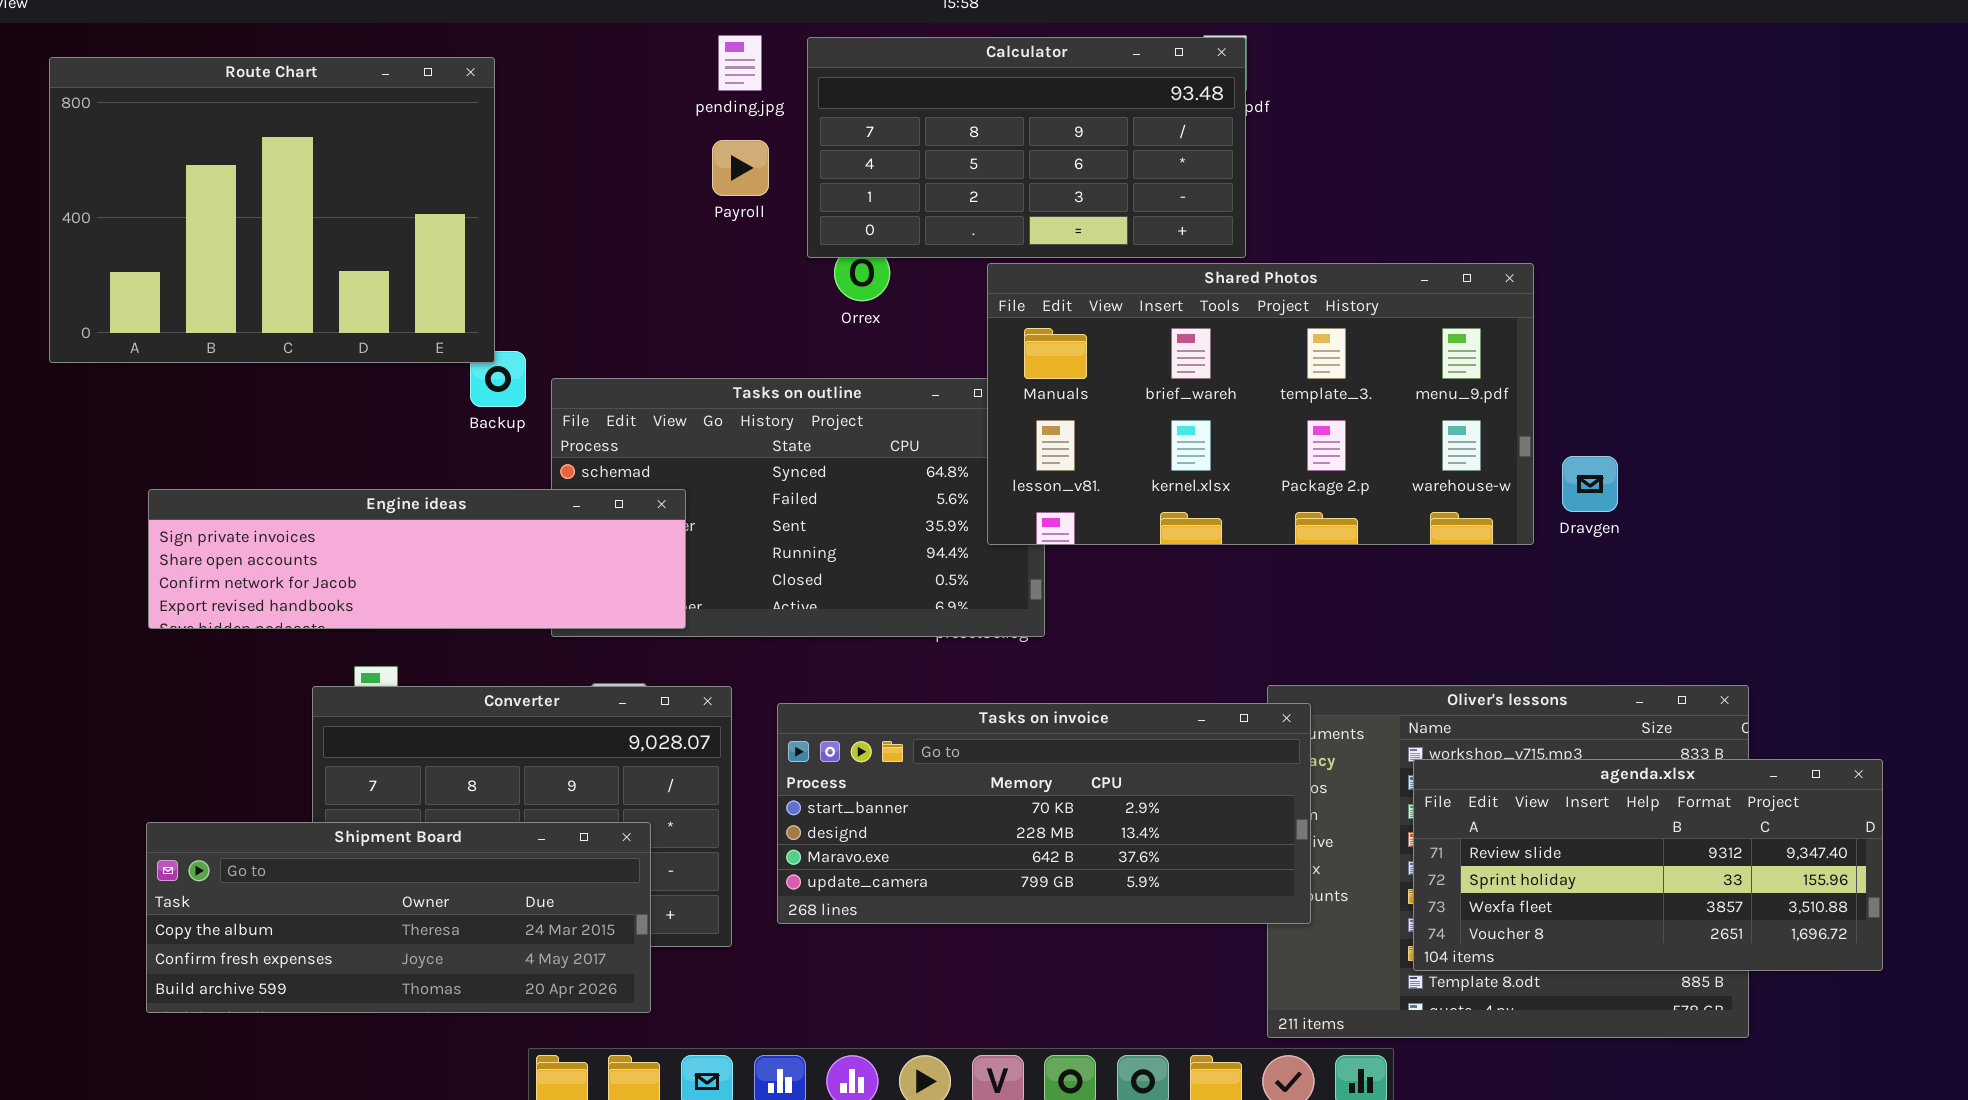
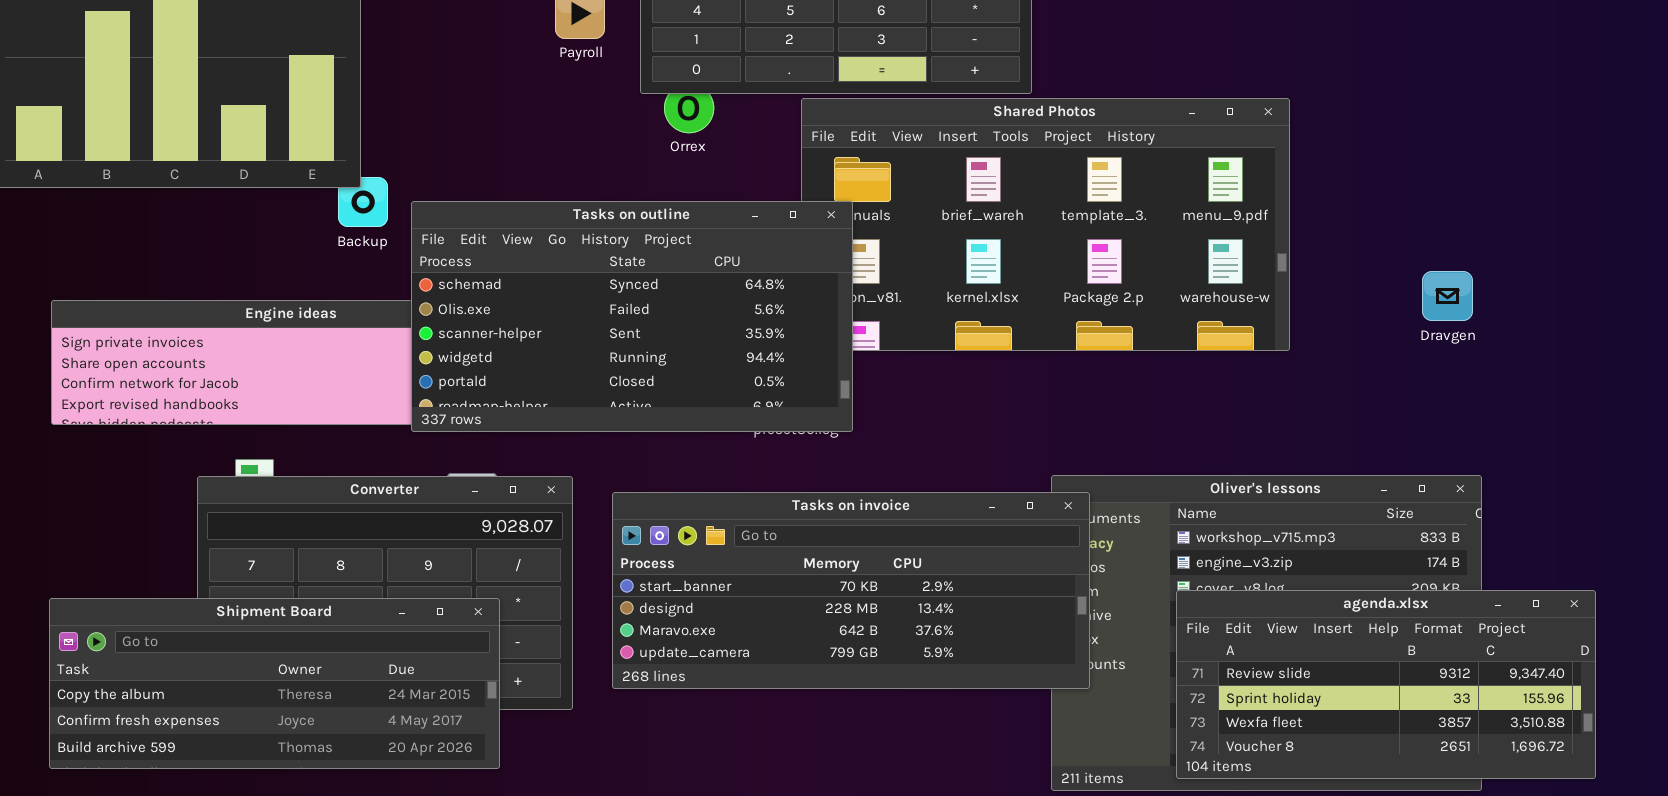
Tasks on outline: [551,378,1045,637] -> [411,201,853,432], raised
Dravgen: [1562,456,1618,512] -> [1422,271,1473,321], moved
agenda.xlsx: [1413,759,1883,971] -> [1176,590,1596,779], moved

